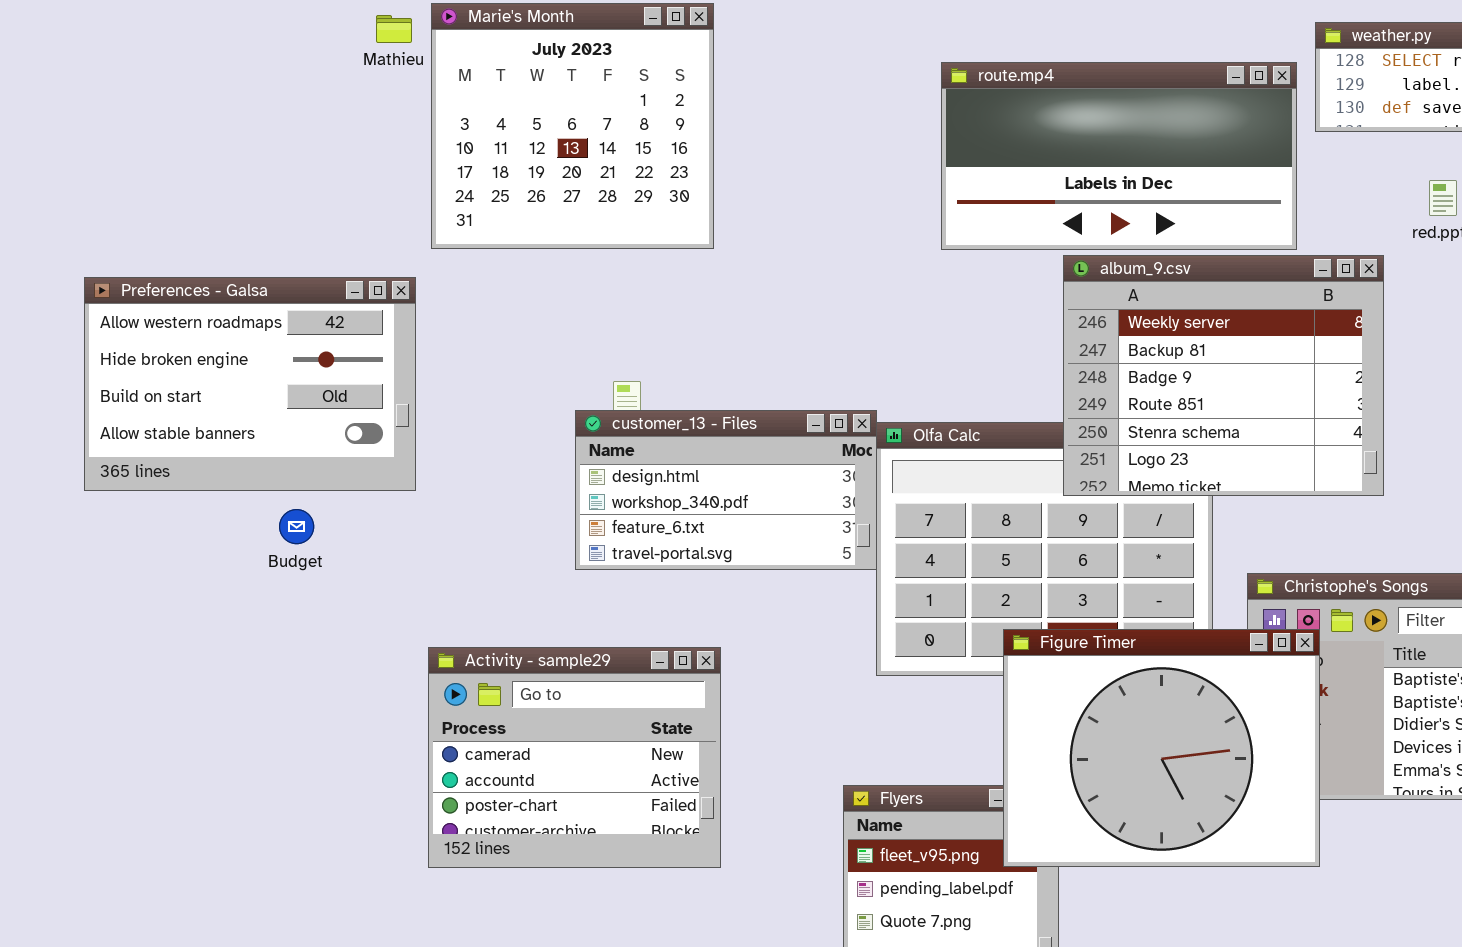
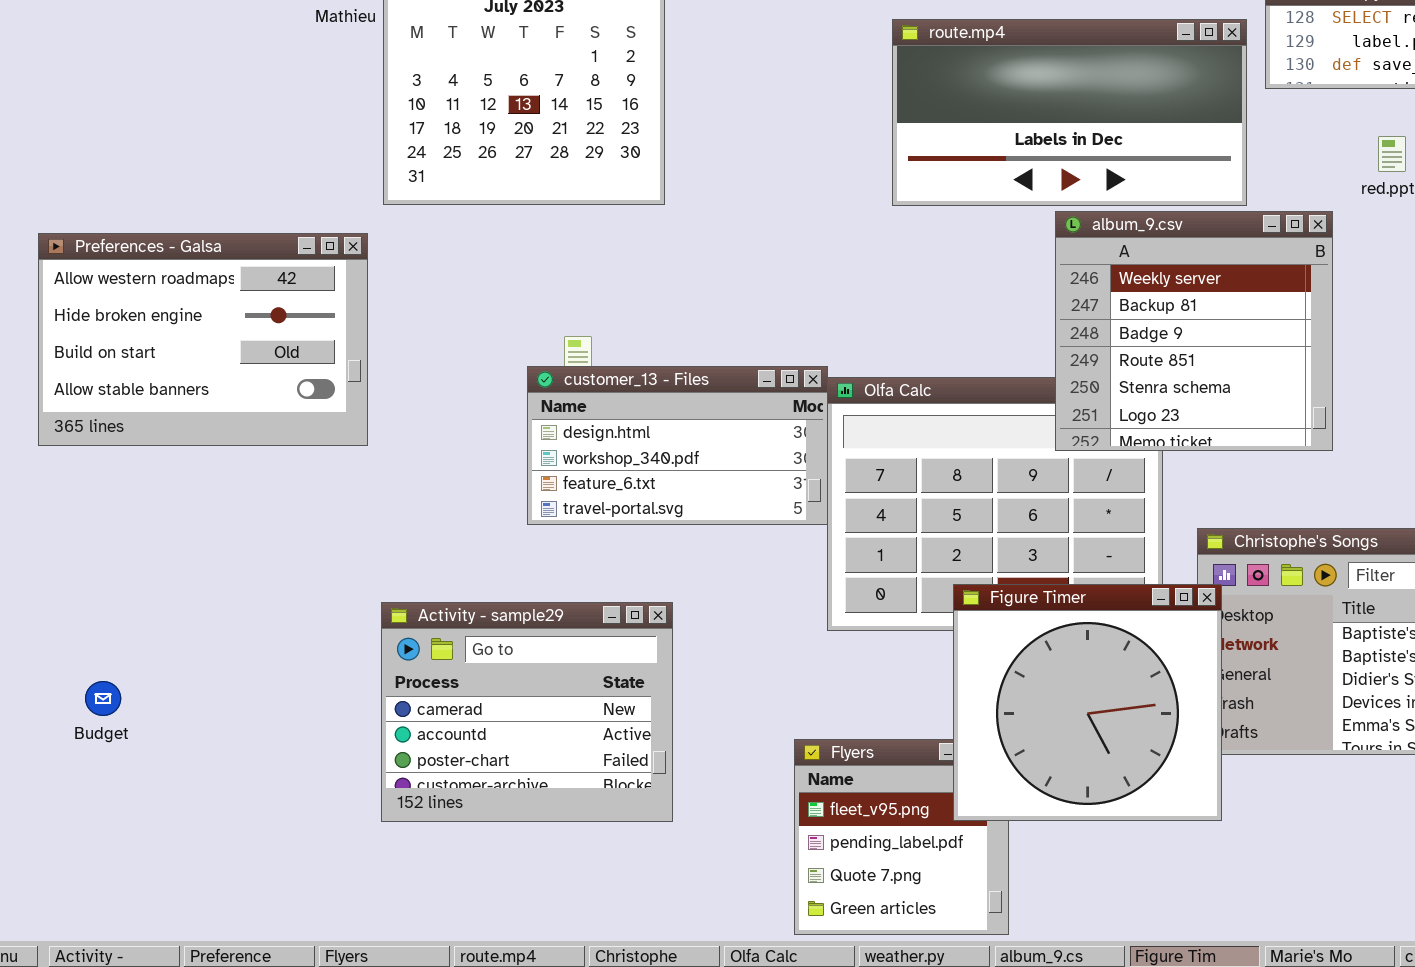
album_9.csv: [1063,255,1384,496] -> [1055,211,1333,451], resized
Budget: [279,509,314,544] -> [85,681,121,716], moved
Figure Timer: [1003,629,1320,867] -> [953,584,1222,821], resized

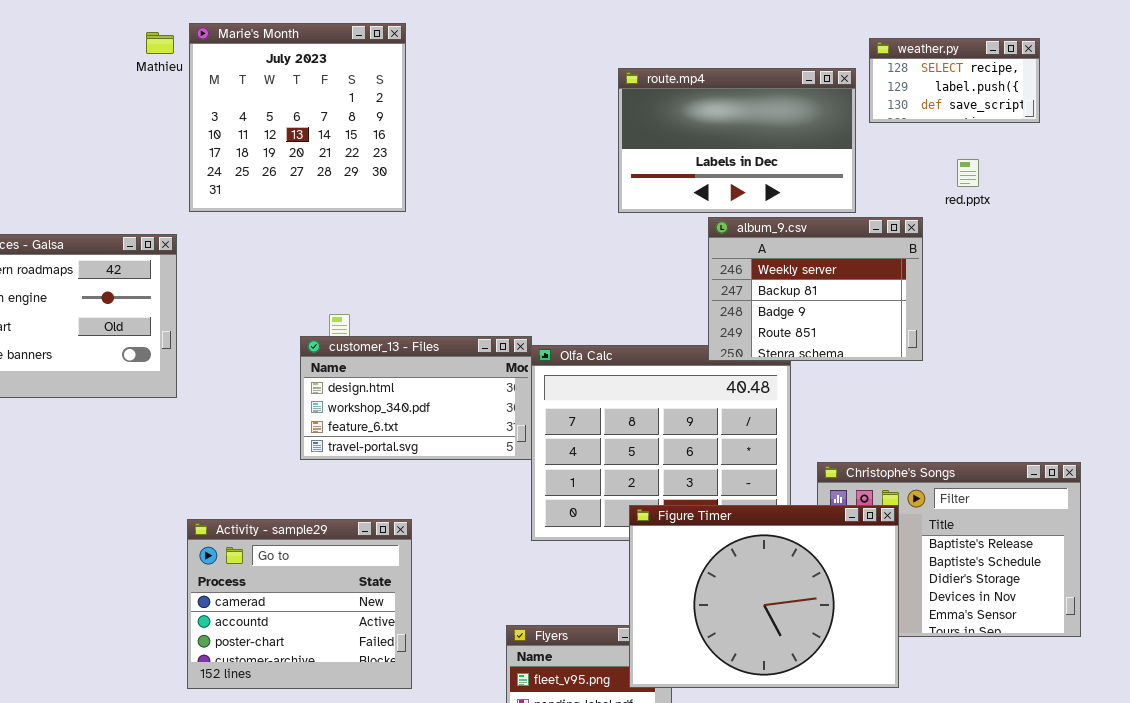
route.mp4: [892,19,1247,206] -> [618,68,856,213], resized
album_9.csv: [1055,211,1333,451] -> [708,217,923,361], resized
Figure Timer: [953,584,1222,821] -> [629,505,899,688], resized

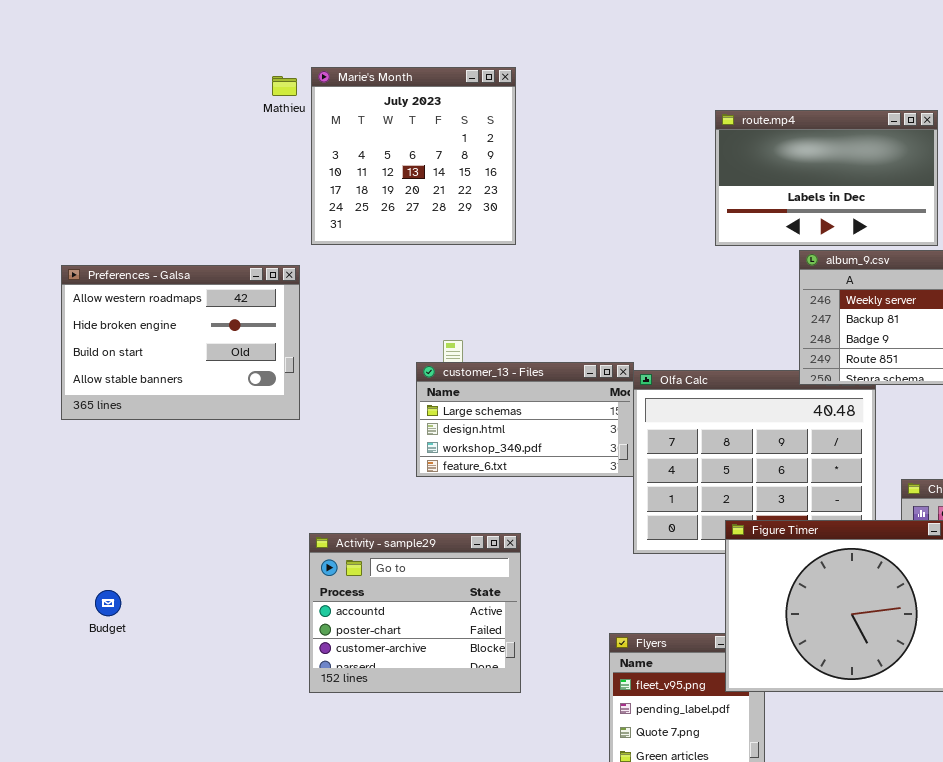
customer_13 - Files: [300,336,532,460] -> [416,362,634,477], scrolled up 1 row
Activity - sample29: [187,519,412,689] -> [309,533,521,693], scrolled down 1 row

